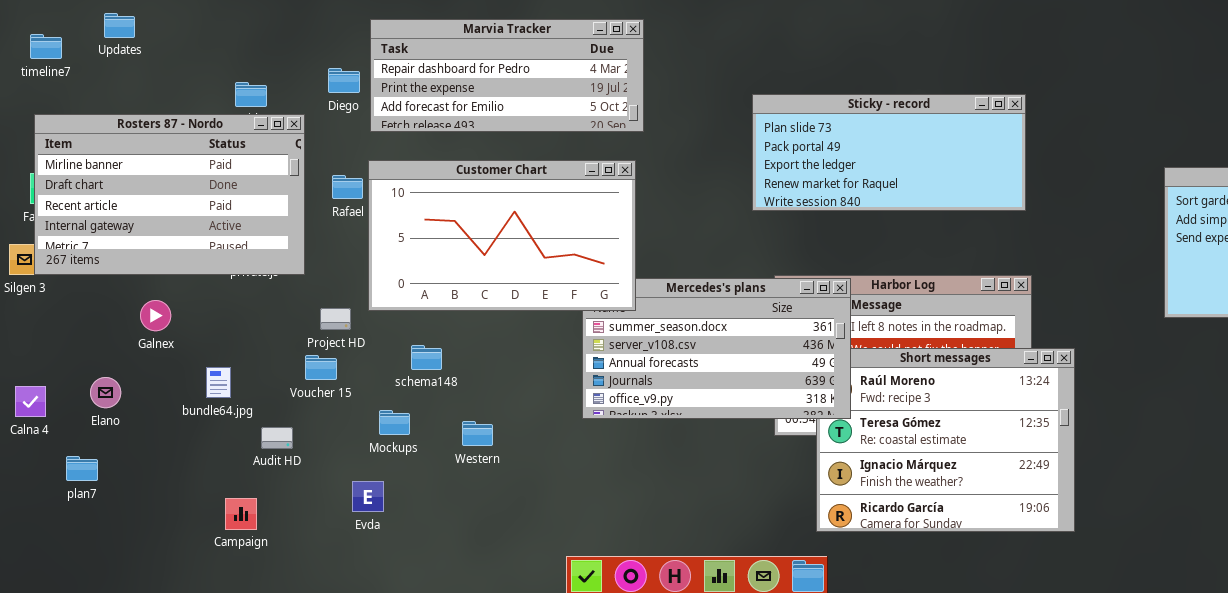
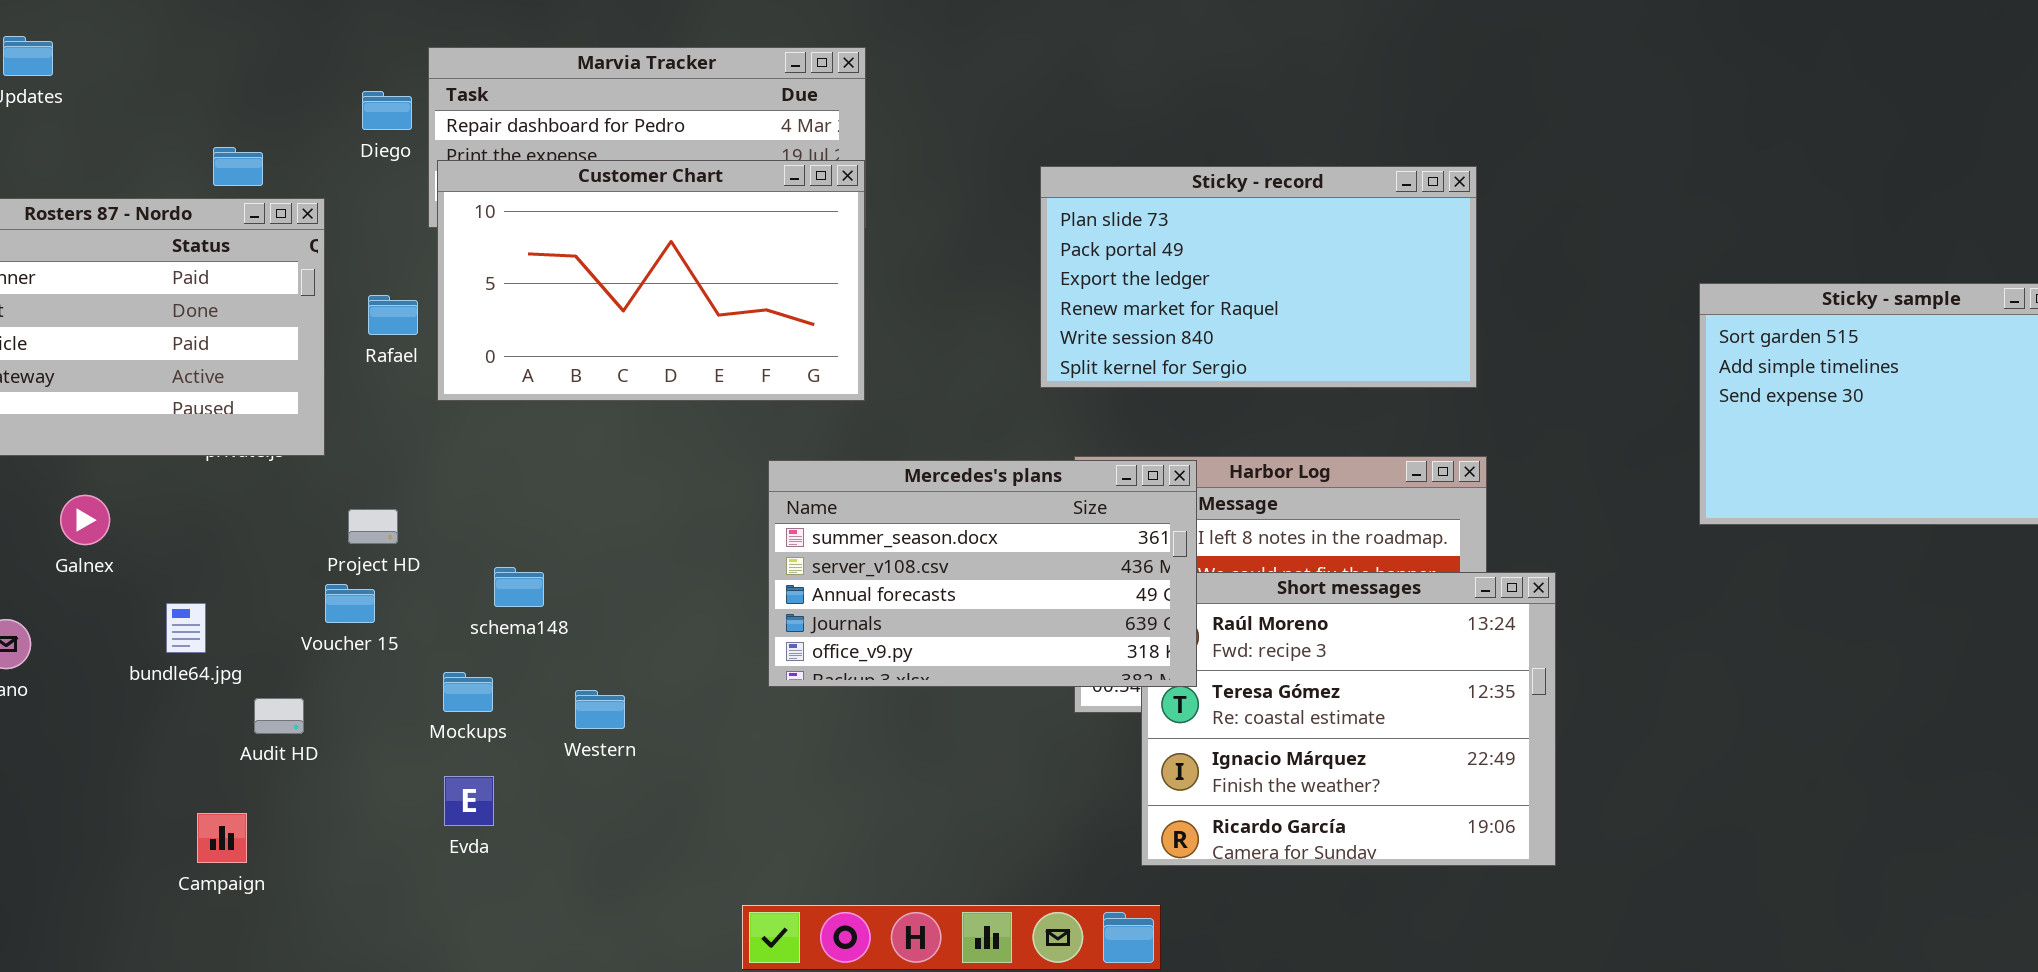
Diego: [328,68,360,93] -> [362,91,412,130], moved
Sticky - record: [752,94,1026,211] -> [1040,166,1477,388], resized
Customer Chart: [368,160,636,311] -> [437,160,865,401], moved
Evda: [352,481,384,512] -> [444,776,494,826], moved

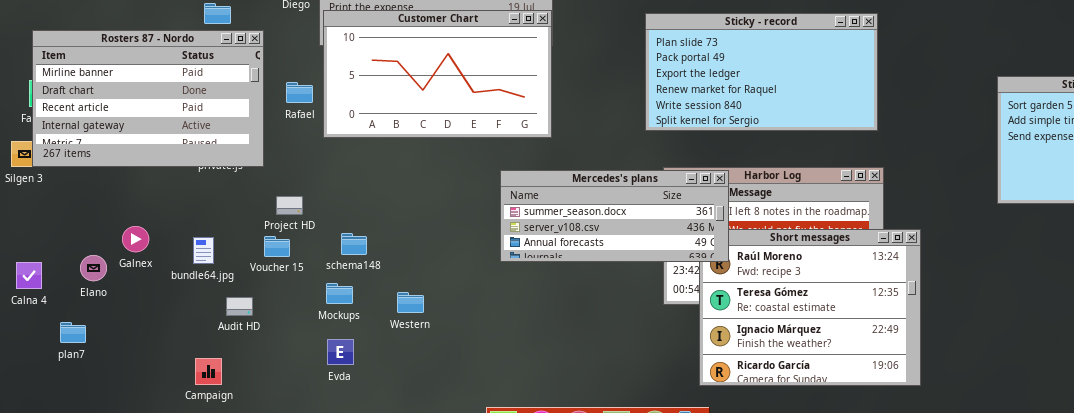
Mercedes's plans: [768,460,1197,687] -> [500,170,729,262], resized
Galnex: [60,495,110,545] -> [122,226,149,252], moved
schema148: [494,567,544,607] -> [341,233,367,255], moved
bundle64.jpg: [166,603,206,653] -> [193,237,214,264], moved

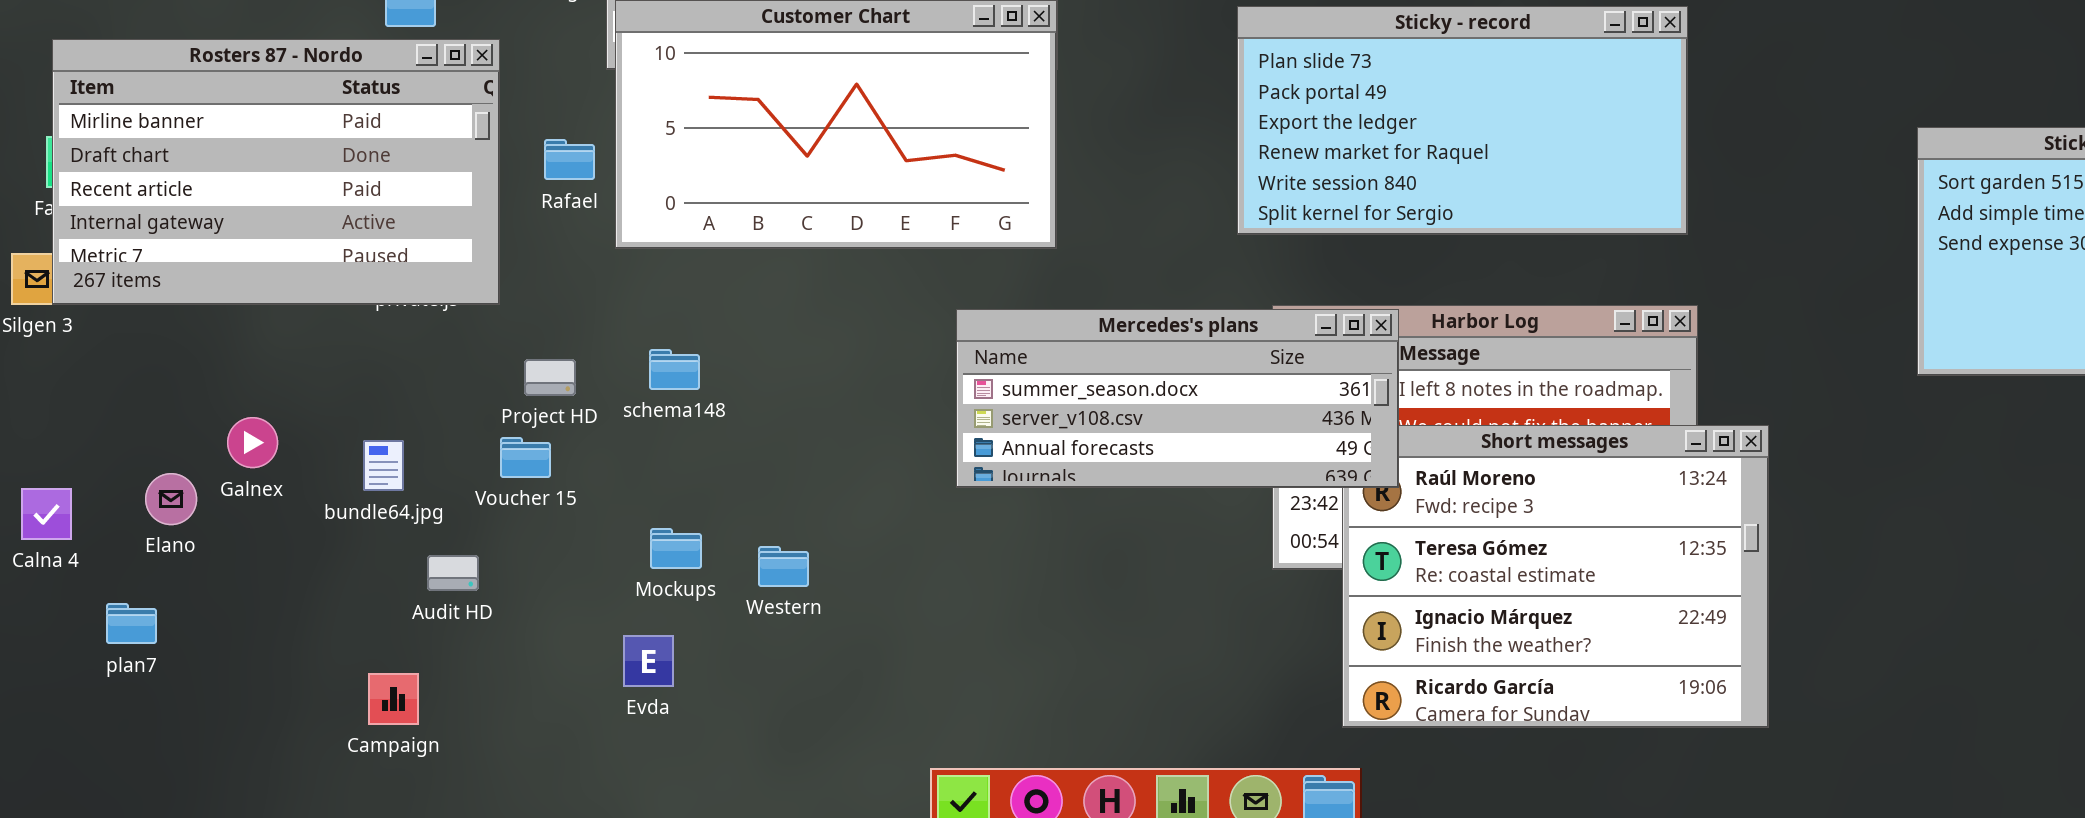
schema148: [341,233,367,255] -> [649,349,700,390], moved
Mockups: [326,283,353,304] -> [650,528,702,569], moved

